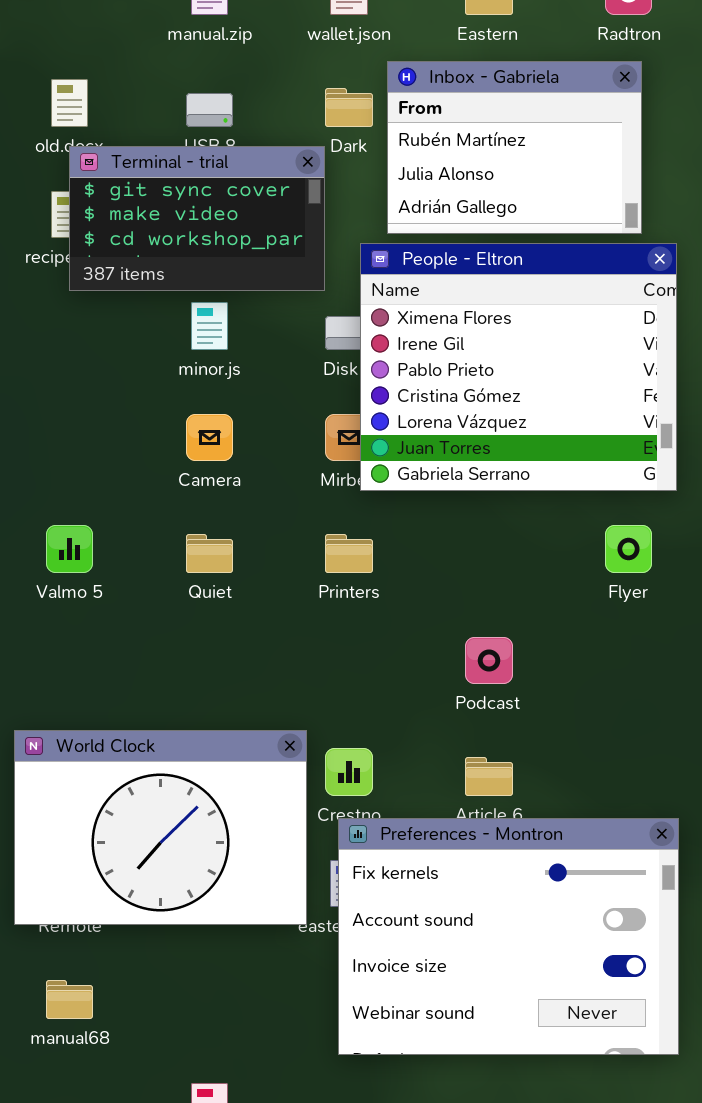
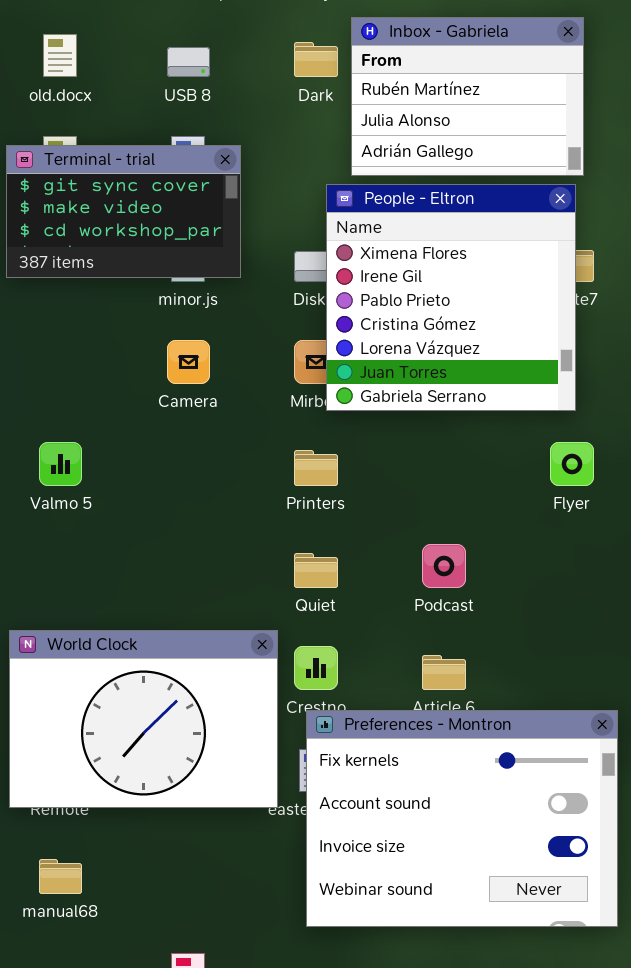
Terminal - trial: [69,146,325,291] -> [6,145,241,278], moved
People - Eltron: [360,243,677,491] -> [326,184,576,411], resized
Quiet: [186,534,233,573] -> [294,553,338,588], moved

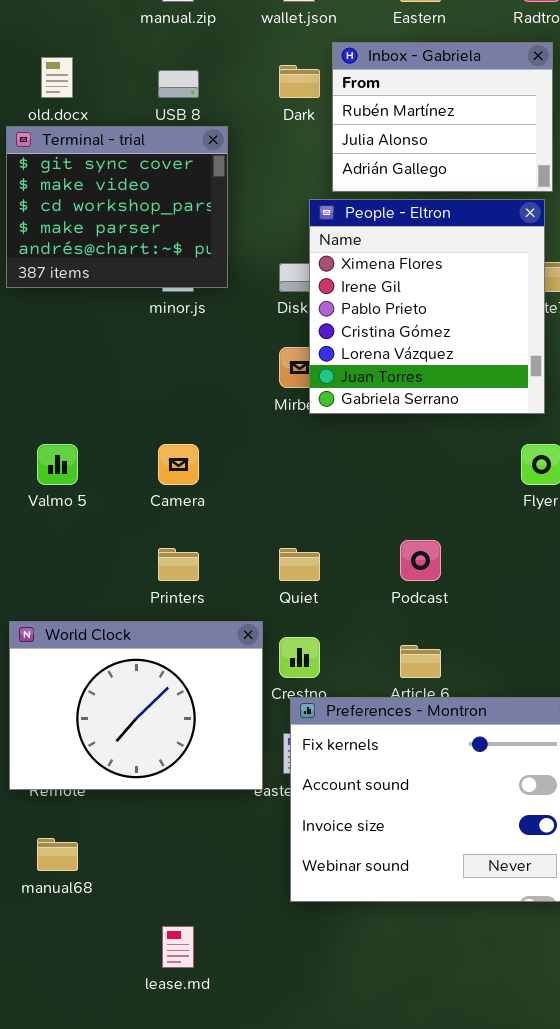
Terminal - trial: [6,145,241,278] -> [6,126,228,288], resized
Camera: [167,340,210,384] -> [158,444,199,485], moved
Printers: [294,450,338,486] -> [158,548,199,581], moved

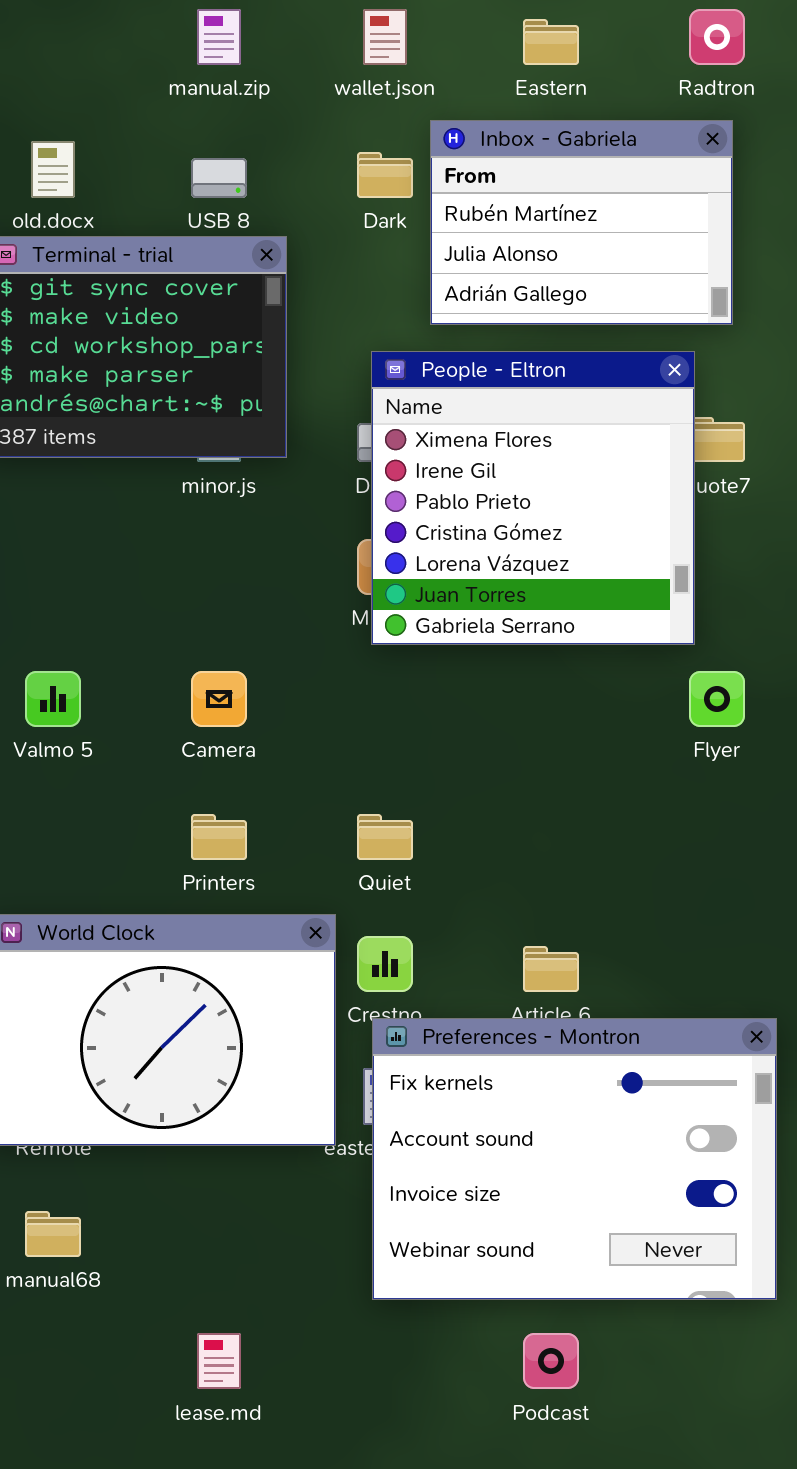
People - Eltron: [309,199,545,414] -> [371,351,695,645], moved
Podcast: [400,540,441,581] -> [523,1333,579,1389], moved

